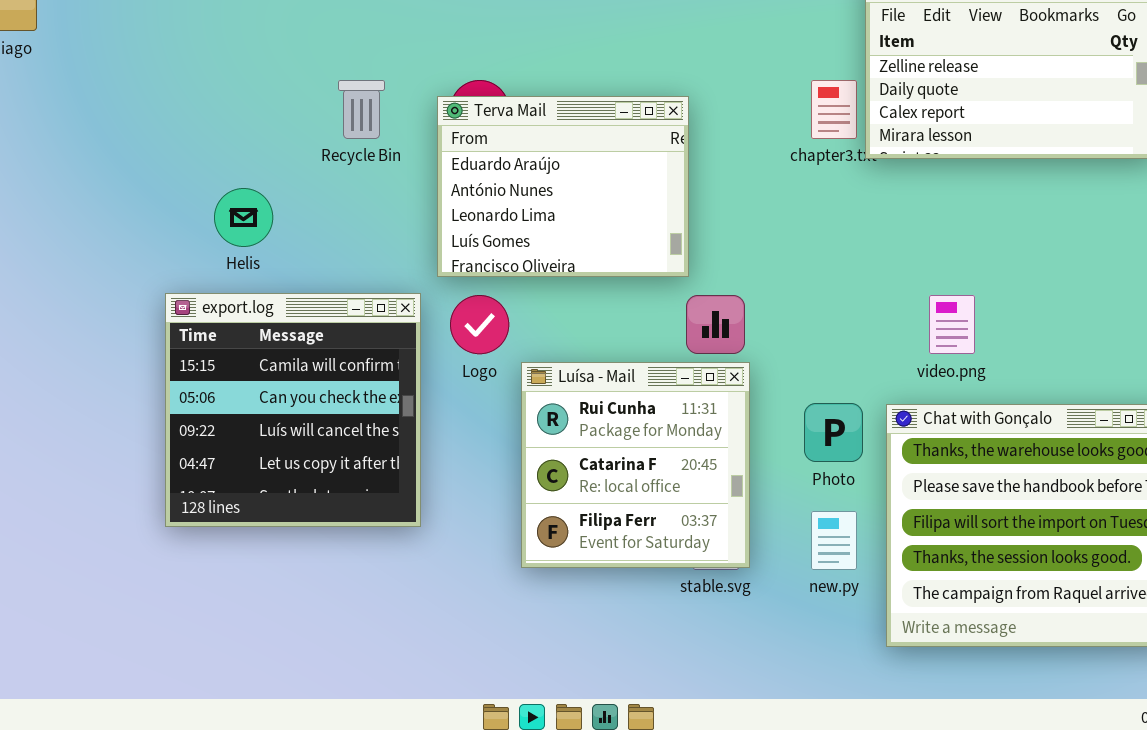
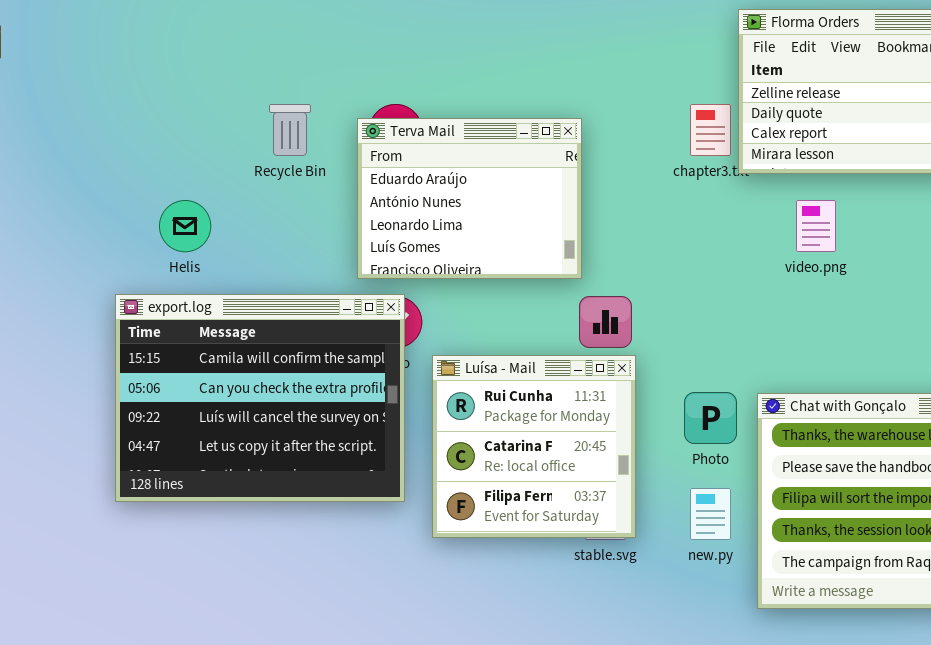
export.log: [165,293,421,527] -> [115,294,405,502], resized
video.png: [929,295,975,354] -> [796,200,836,252], moved

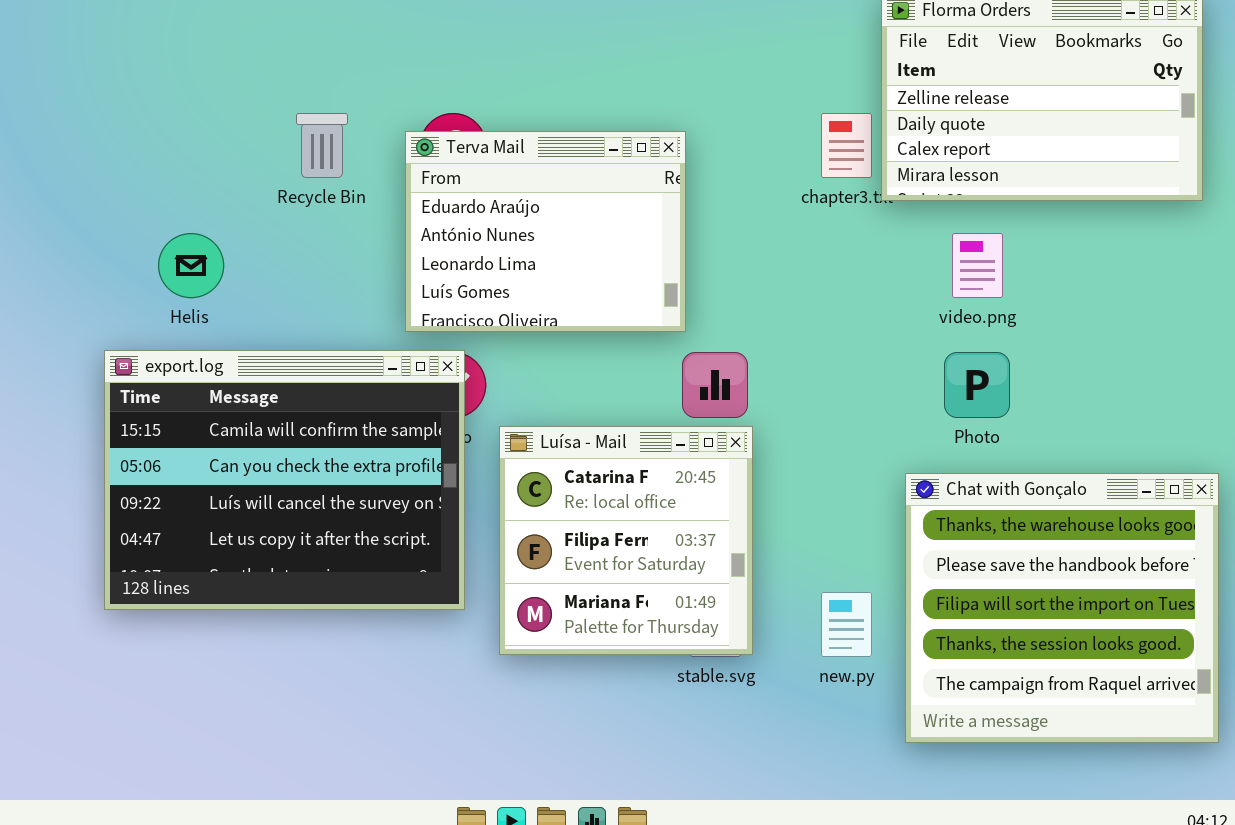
Luísa - Mail: [432,355,636,538] -> [499,426,753,655], scrolled down 1 row
Photo: [684,392,737,444] -> [944,352,1010,418], moved

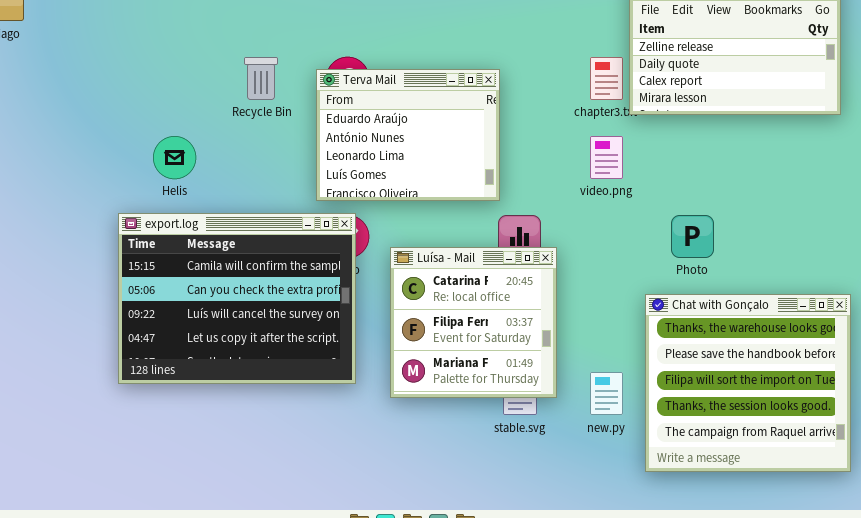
video.png: [952,233,1003,298] -> [590,136,623,179], moved
Luísa - Mail: [499,426,753,655] -> [390,247,557,398], moved

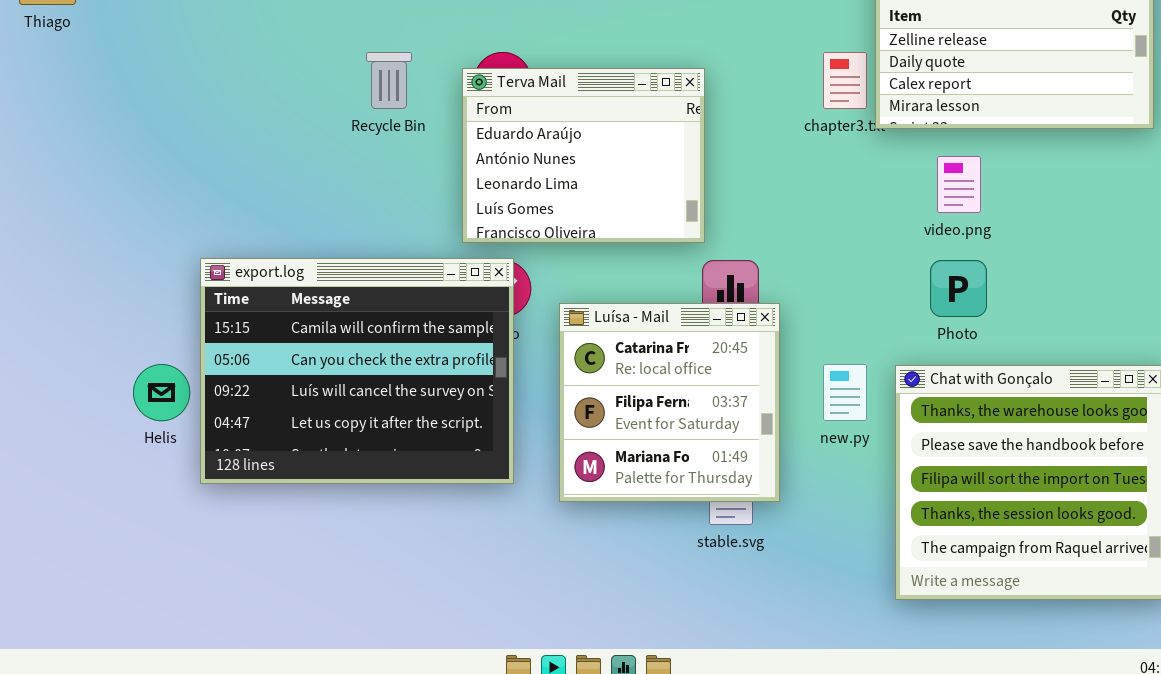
Helis: [153,136,196,179] -> [133,364,190,421], moved
video.png: [590,136,623,179] -> [937,156,981,213], moved
new.py: [590,372,623,415] -> [823,364,867,421], moved

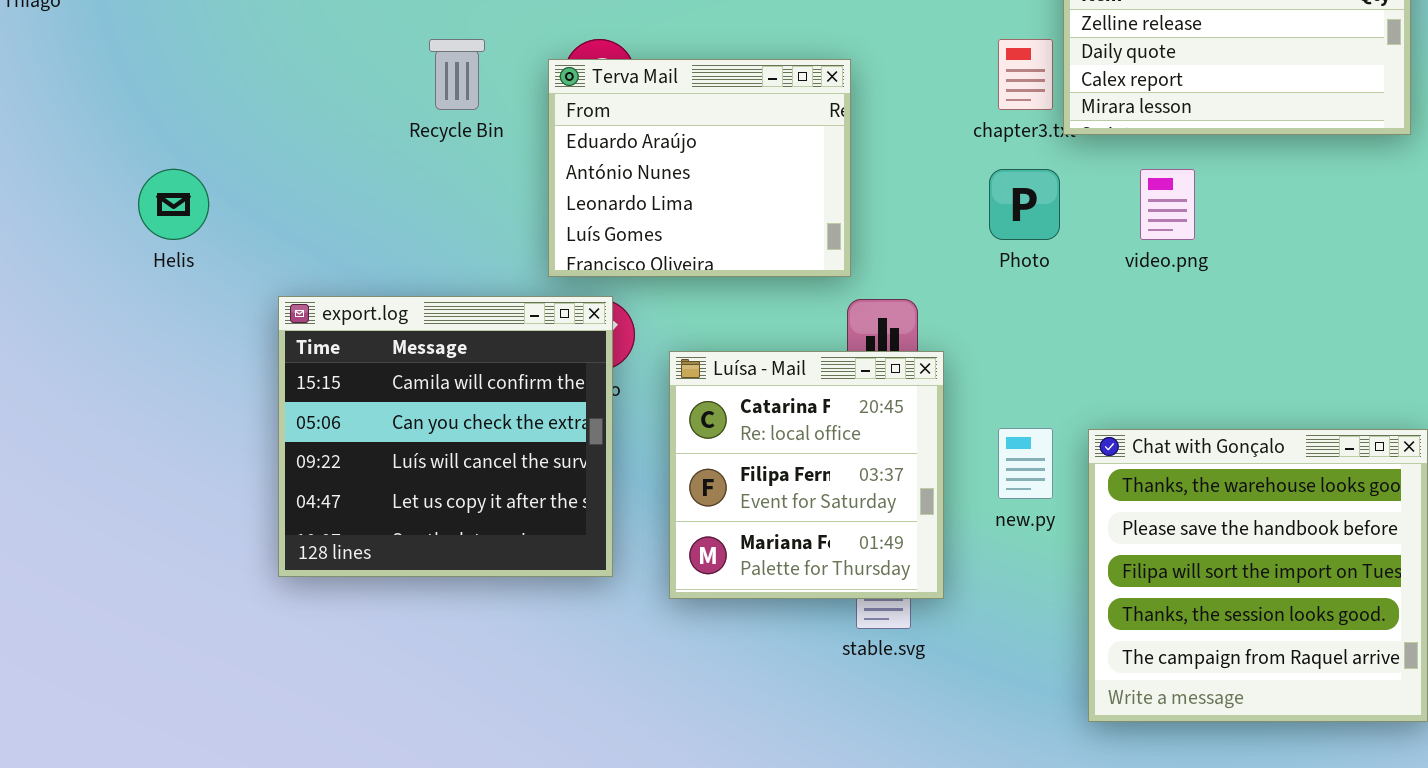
export.log: [200,258,514,484] -> [278,296,613,577], resized
Photo: [930,260,987,317] -> [989,169,1060,240], moved
Helis: [133,364,190,421] -> [138,169,209,240], moved

